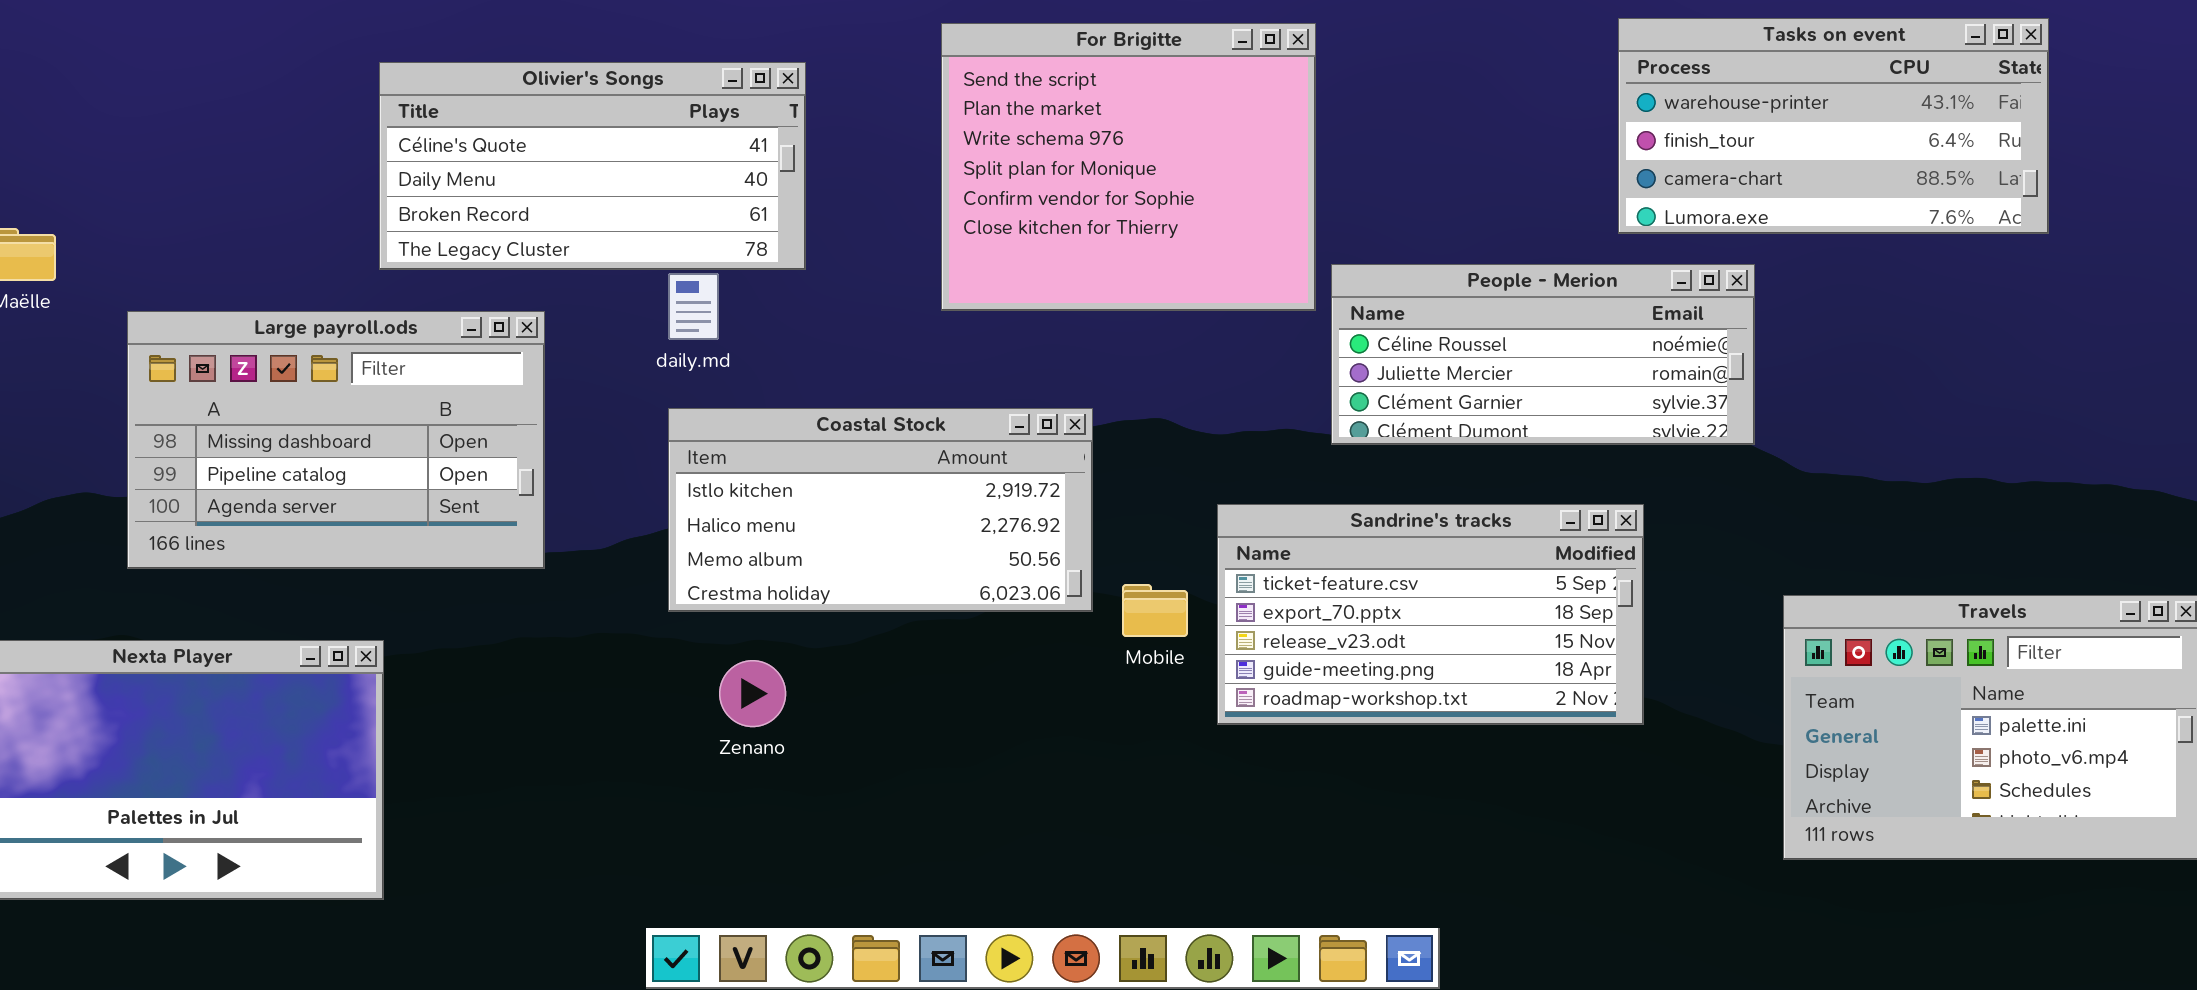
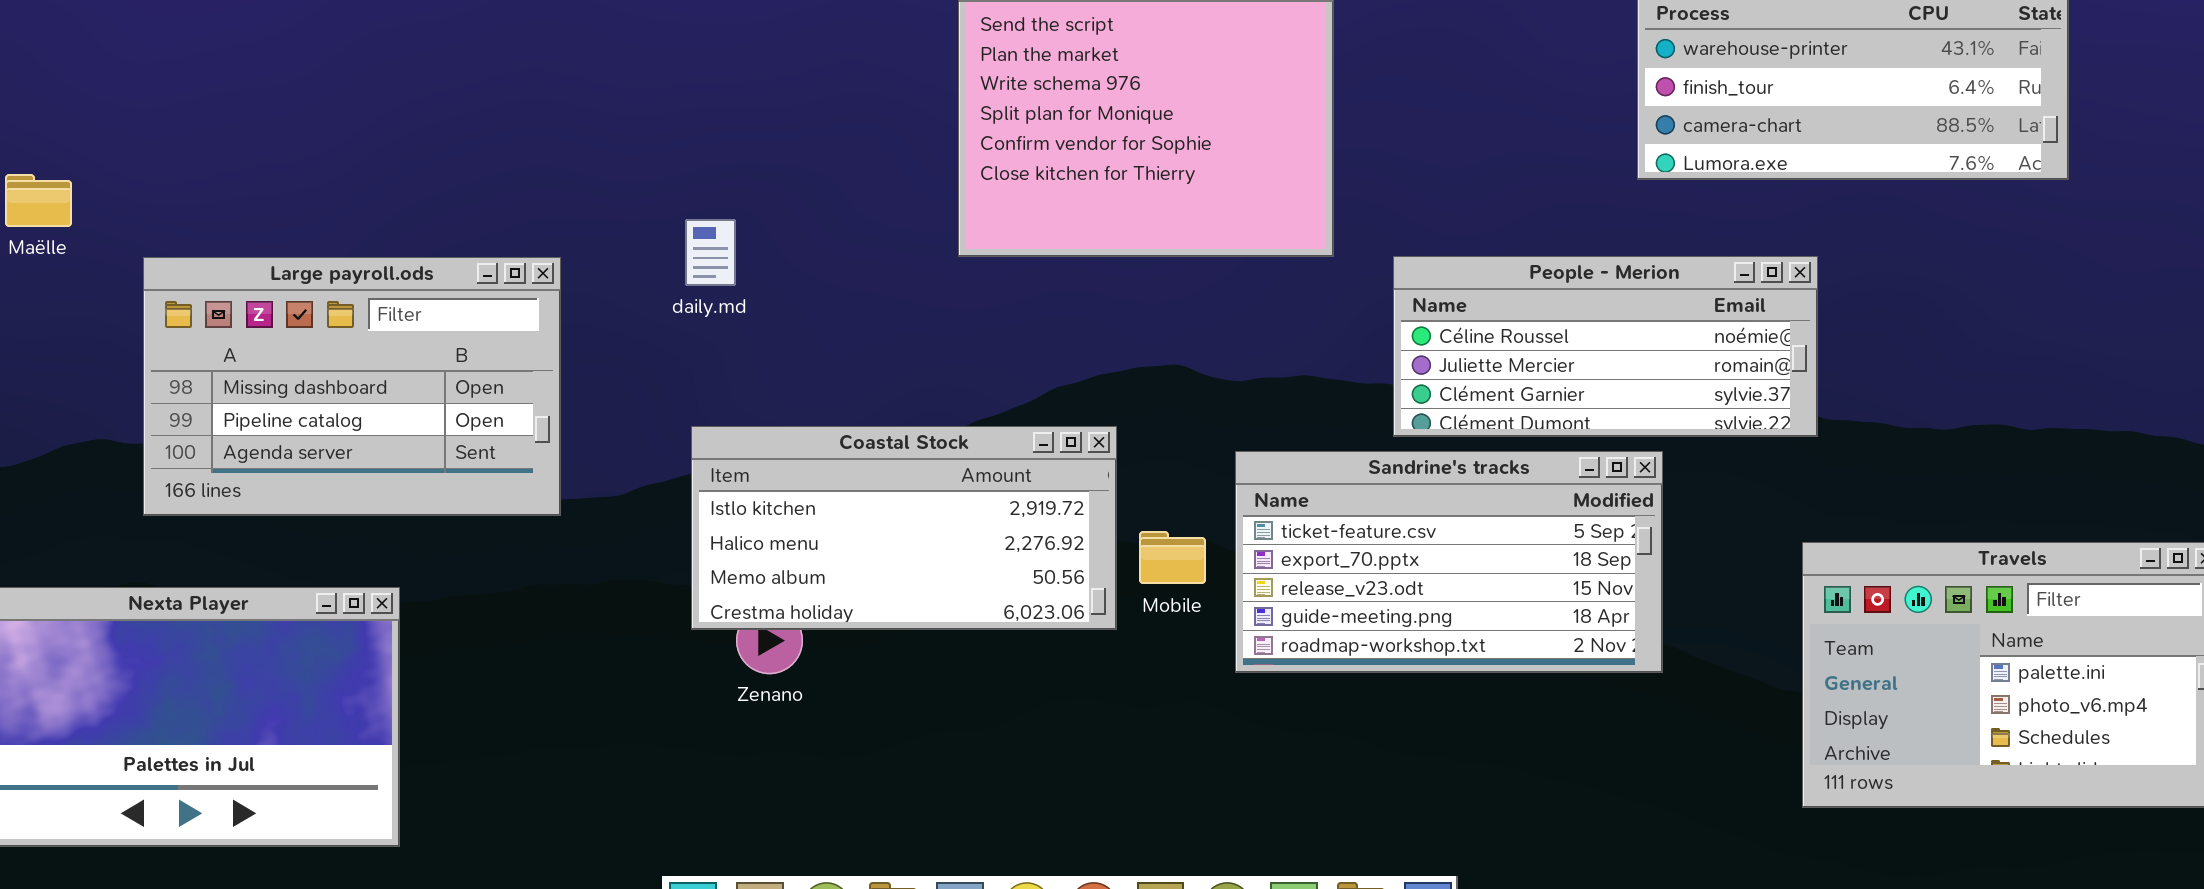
Olivier's Songs: [379,62,806,270] -> none, closed
People - Merion: [1331,264,1755,445] -> [1393,256,1818,437], moved
Coastal Stock: [668,408,1093,612] -> [691,426,1117,630], moved

